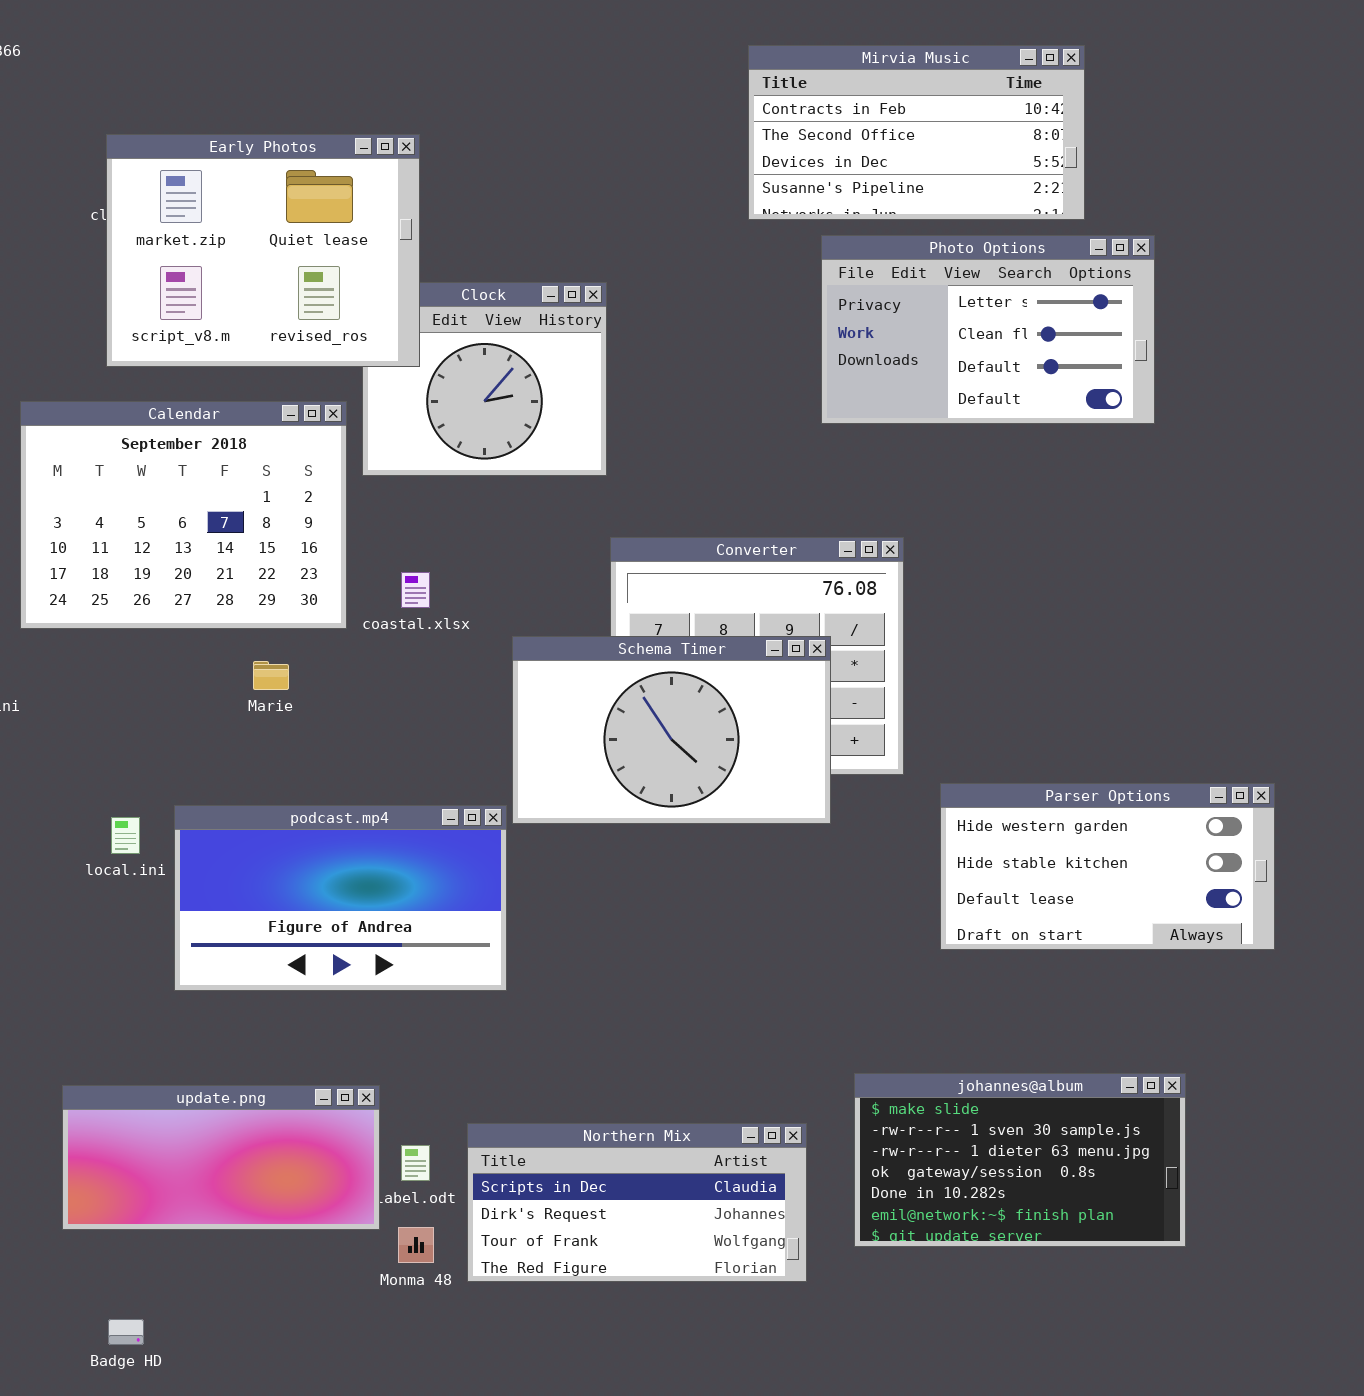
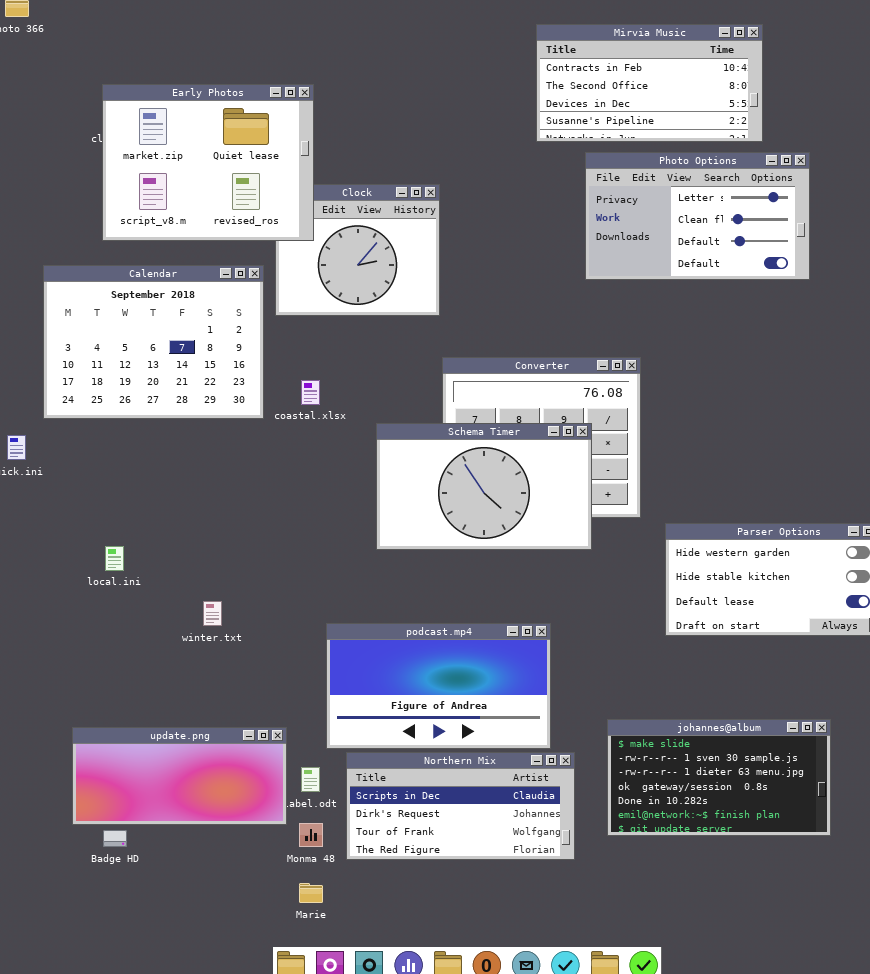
Marie: [253,661,289,690] -> [299,883,323,903], moved
podcast.mp4: [174,805,507,991] -> [326,623,551,749], moved
Badge HD: [108,1319,144,1345] -> [103,830,127,847], moved

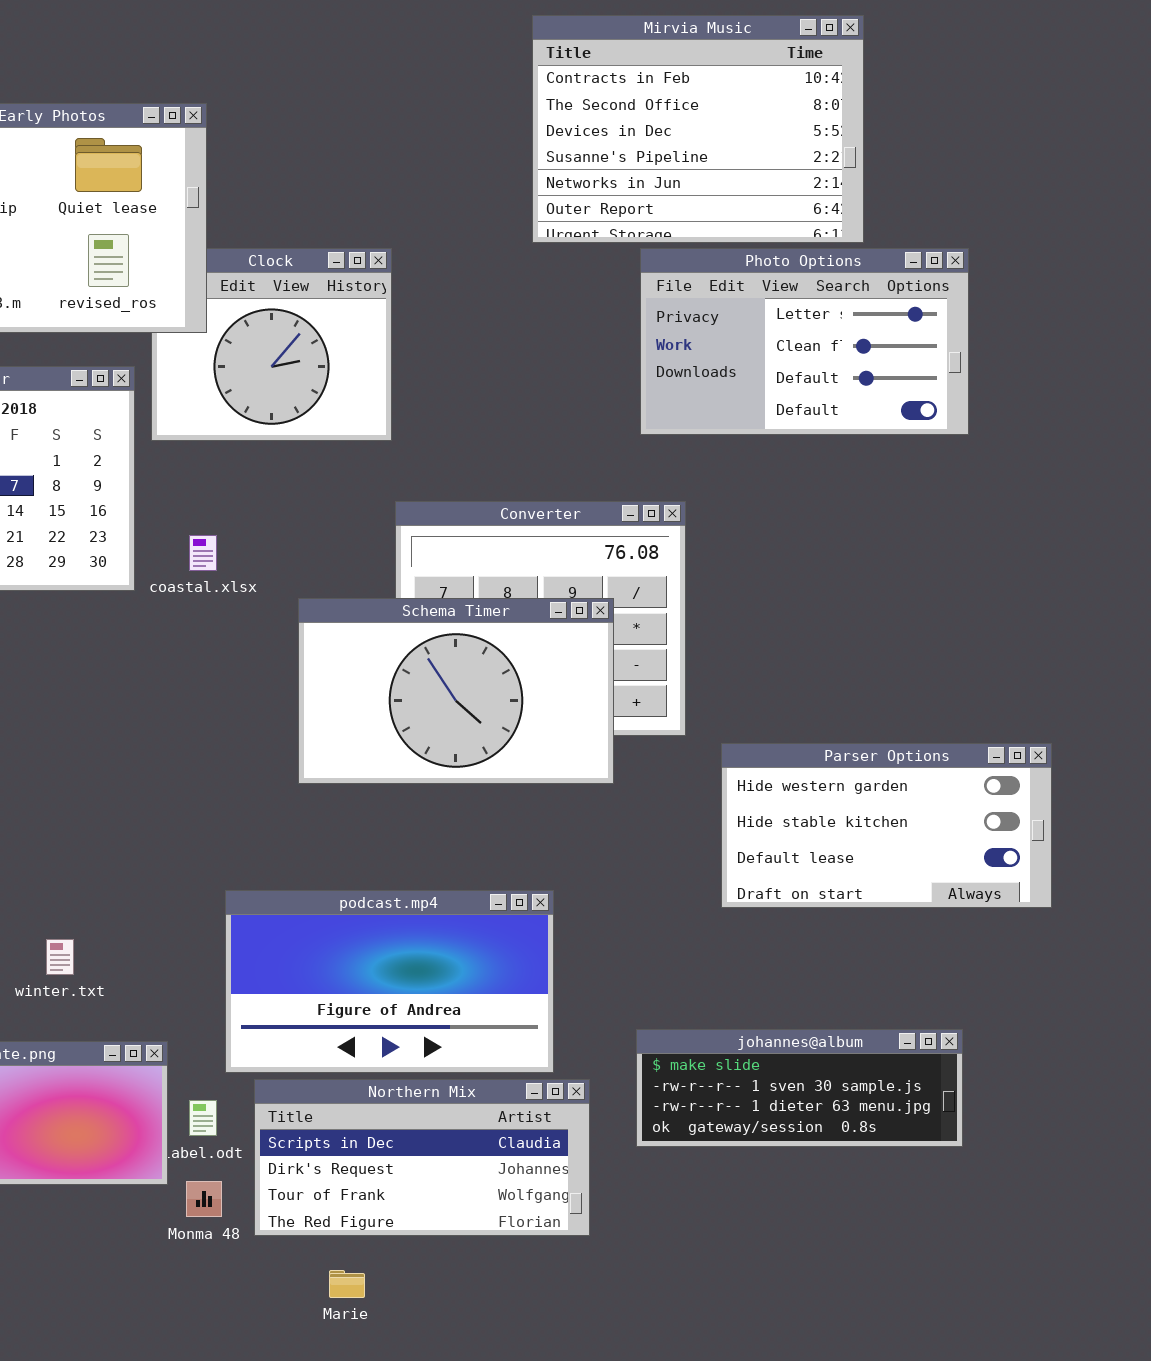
Mirvia Music: [536,24,763,142] -> [532,15,864,243], resized
Photo Options: [585,152,810,280] -> [640,248,969,435], moved
winter.txt: [203,601,222,626] -> [46,939,74,975], moved
johannes@album: [607,719,831,836] -> [636,1029,963,1147], resized
Marie: [299,883,323,903] -> [329,1270,365,1298], moved

